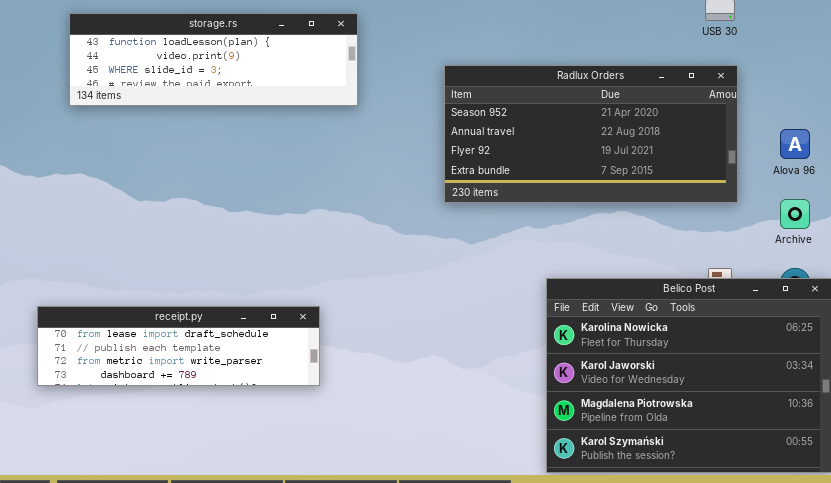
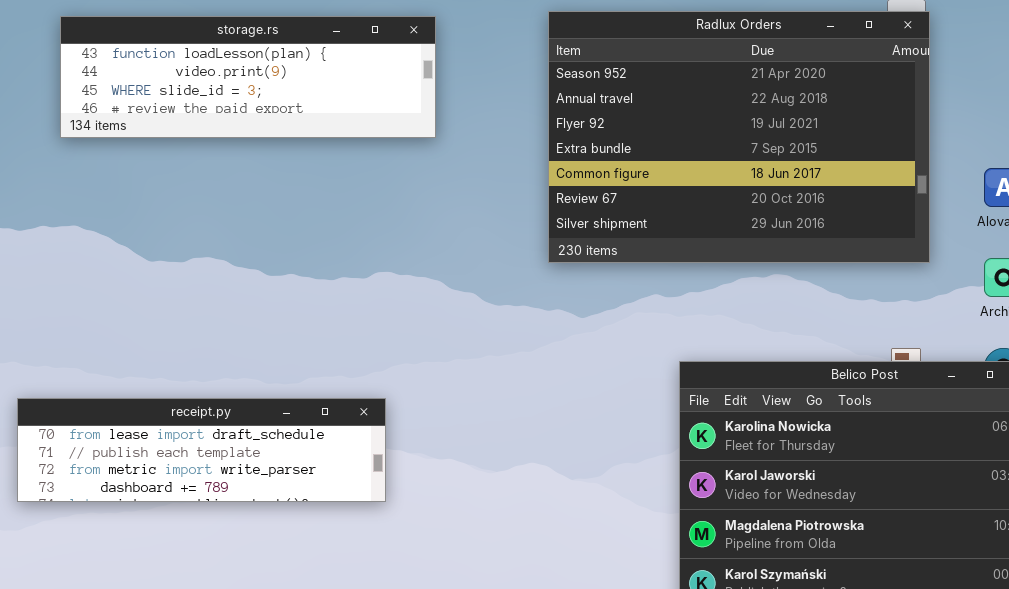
Radlux Orders: [444,65,738,203] -> [548,11,930,263], resized

